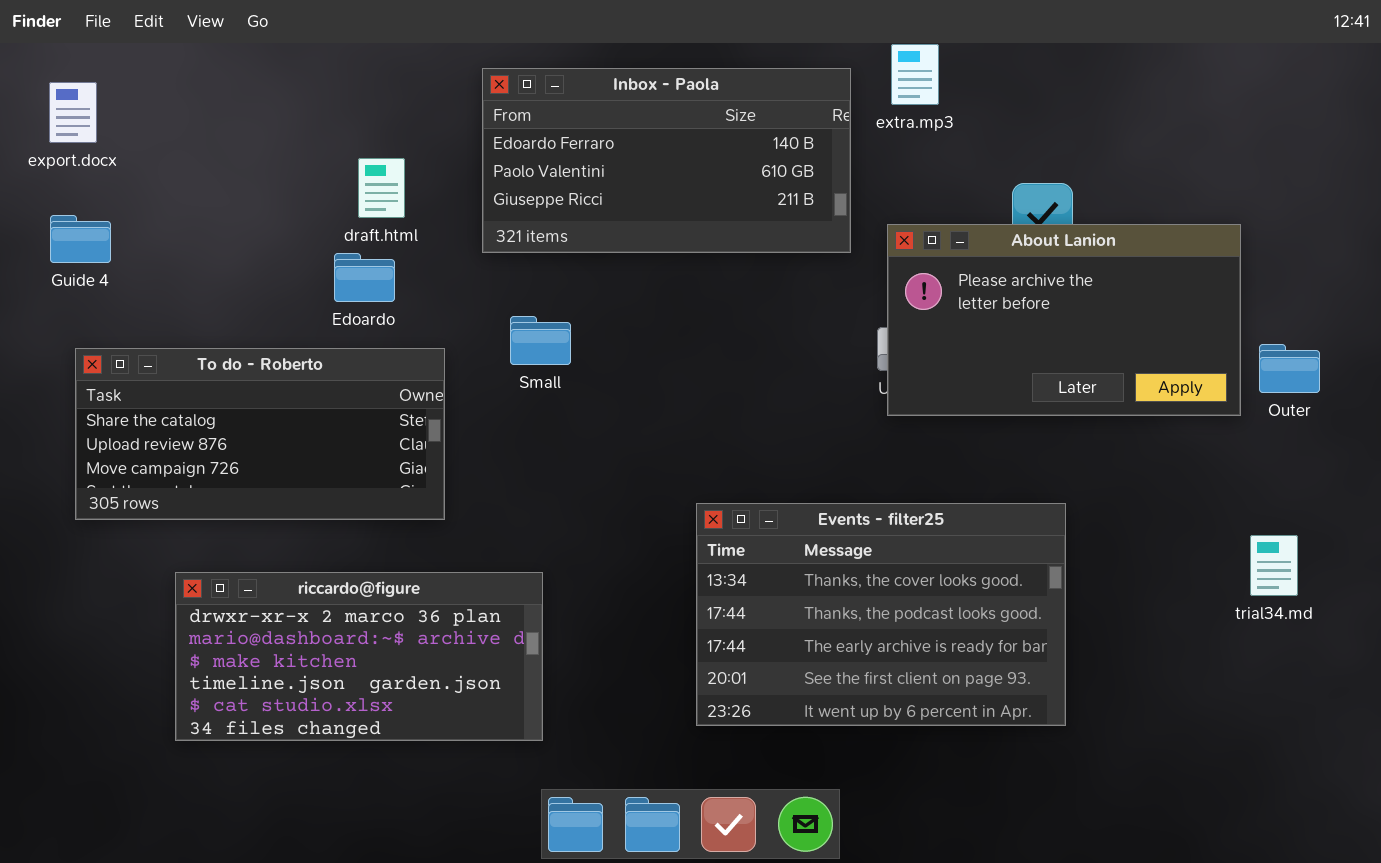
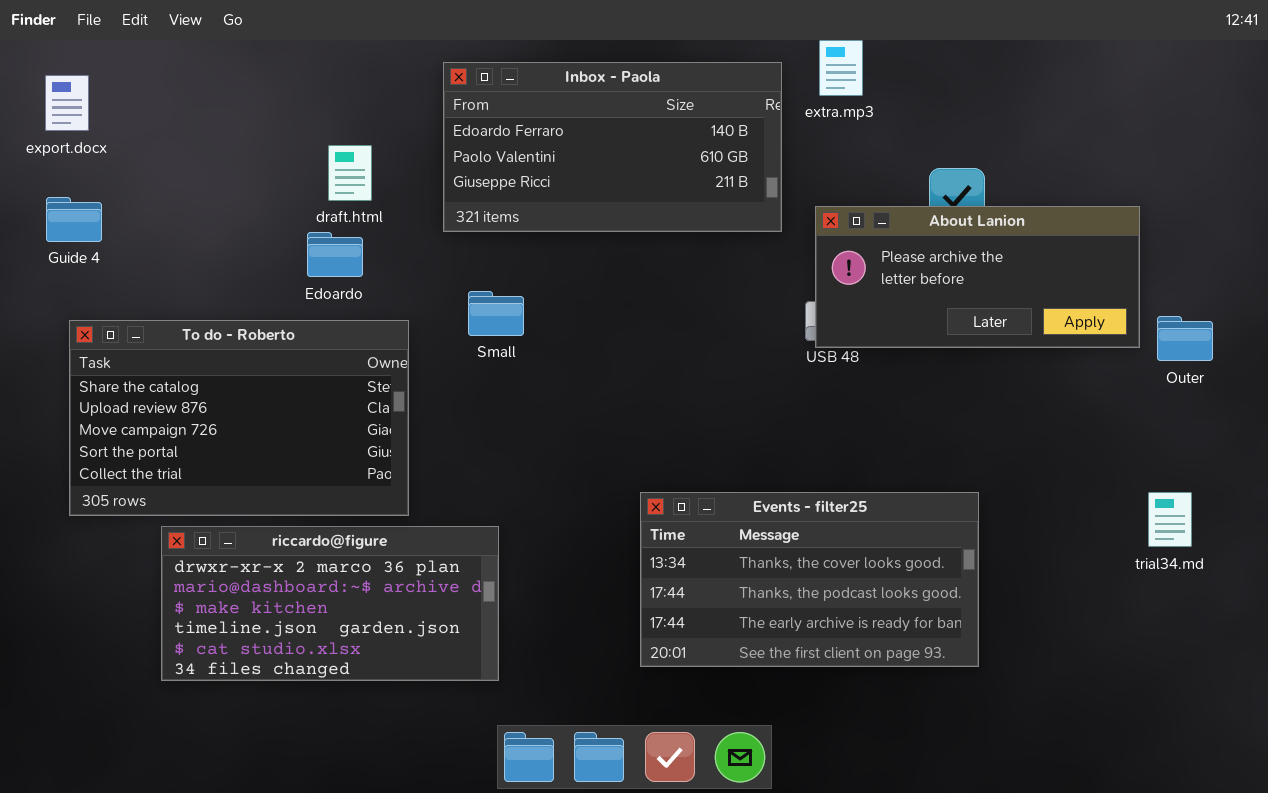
About Lanion: [887,224,1241,416] -> [815,206,1140,348], resized
To do - Roberto: [75,348,445,520] -> [69,320,409,516], resized
Events - filter25: [696,503,1066,726] -> [640,492,979,667], resized

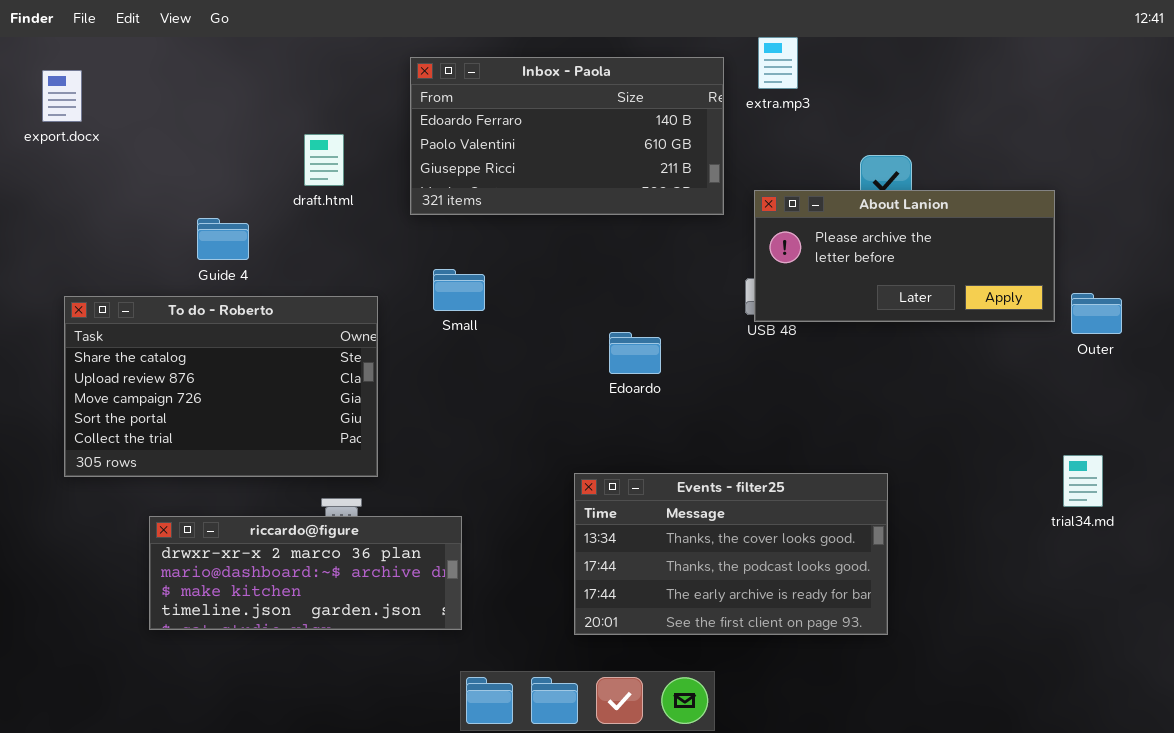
Guide 4: [46,197,102,242] -> [197,218,249,260], moved
Edoardo: [307,232,363,277] -> [609,332,661,374], moved
Events - filter25: [640,492,979,667] -> [574,473,888,635], moved
riccardo@figure: [161,526,499,681] -> [149,516,462,630], resized

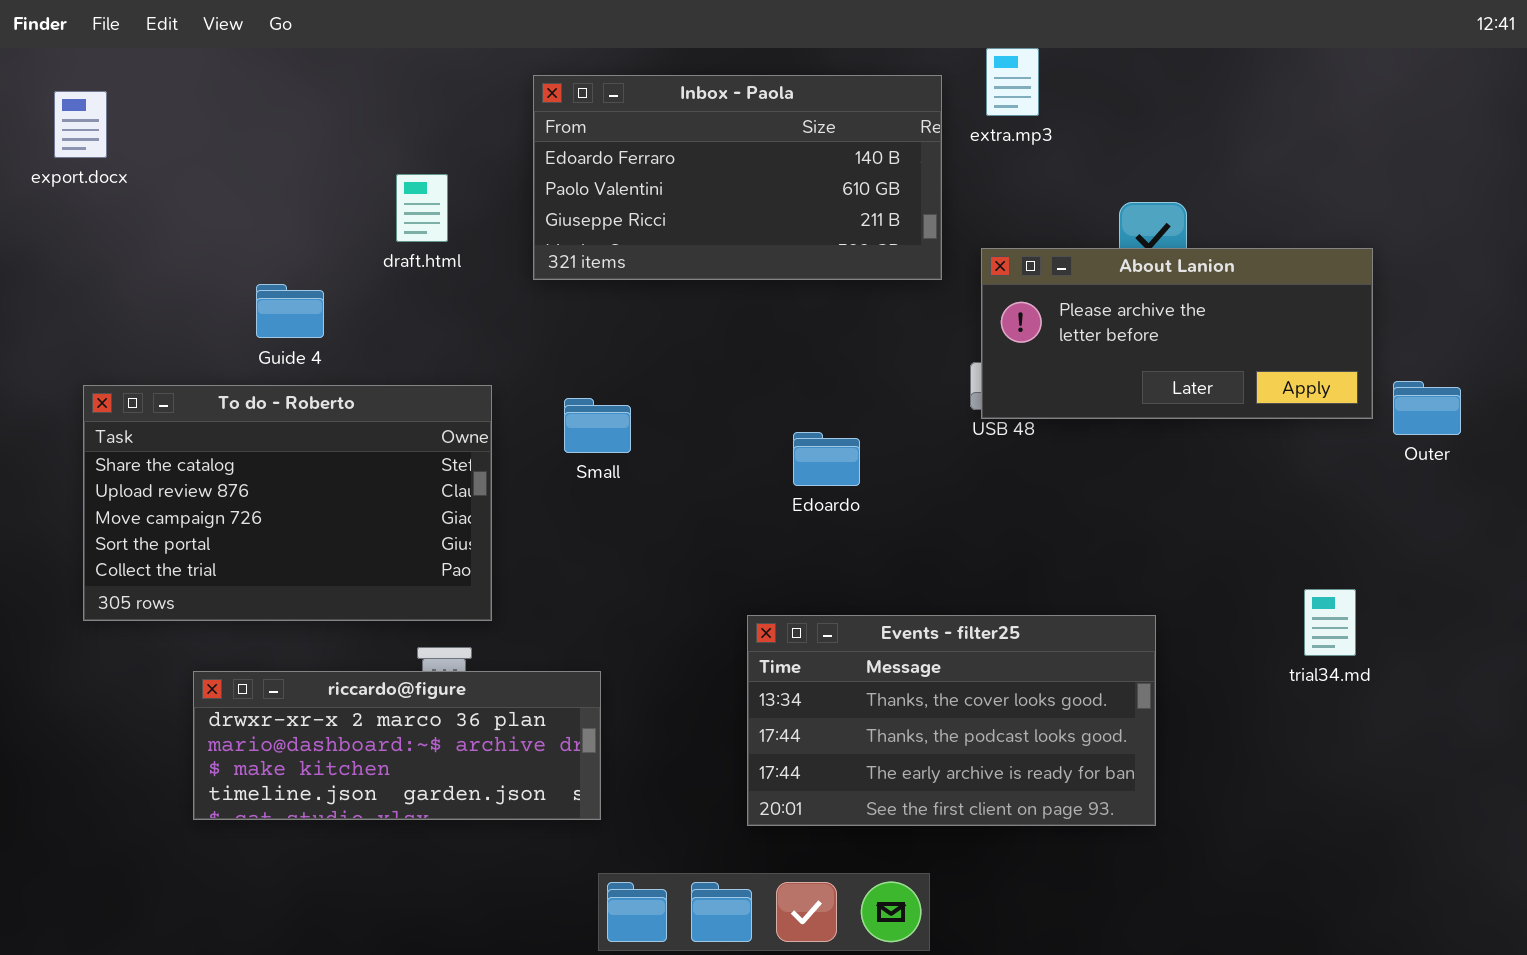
Small: [433,269,485,311] -> [564,398,631,453], moved
trial34.md: [1063,455,1103,507] -> [1304,589,1356,656], moved

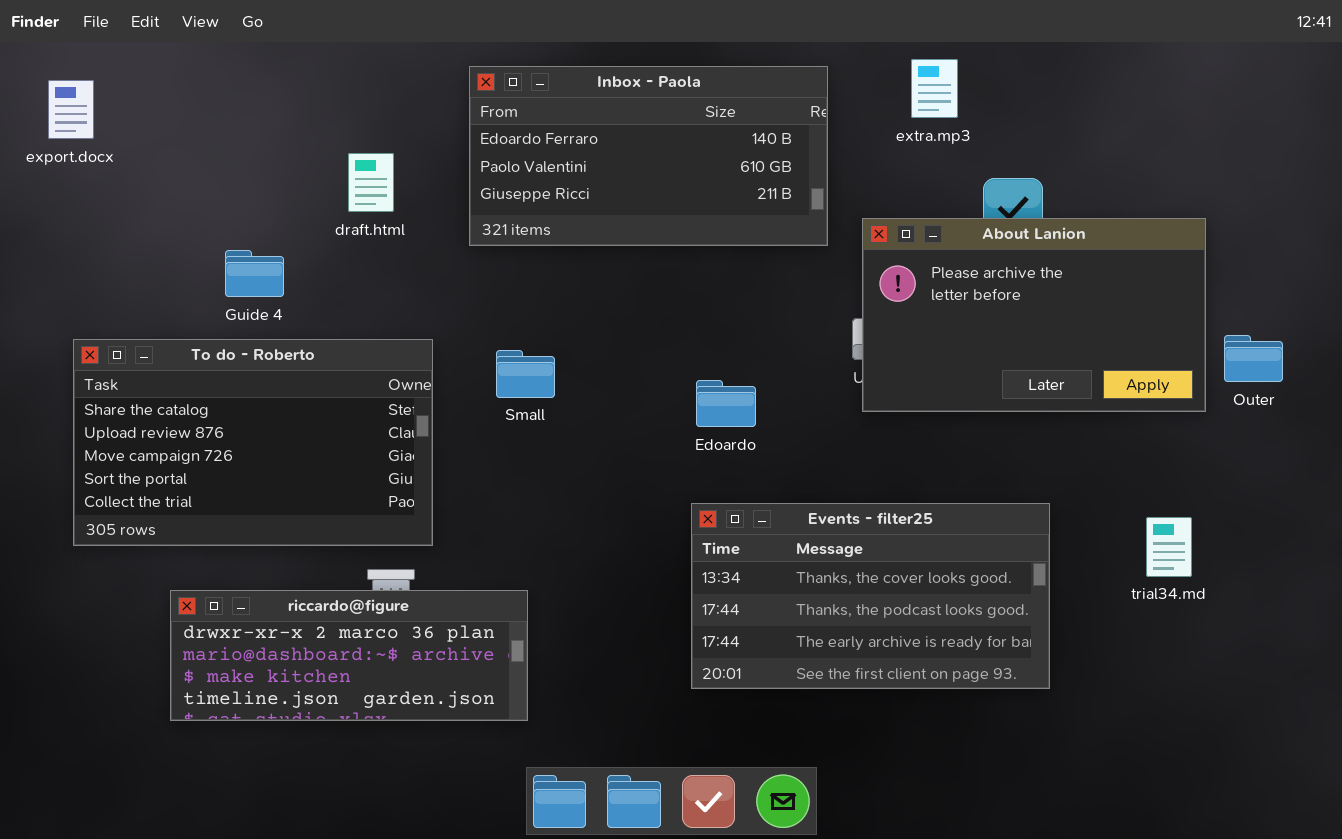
extra.mp3: [986,48,1039,116] -> [911,59,958,118], moved
About Lanion: [981,248,1373,419] -> [862,218,1206,412], resized
Events - filter25: [747,615,1156,826] -> [691,503,1050,689], moved

